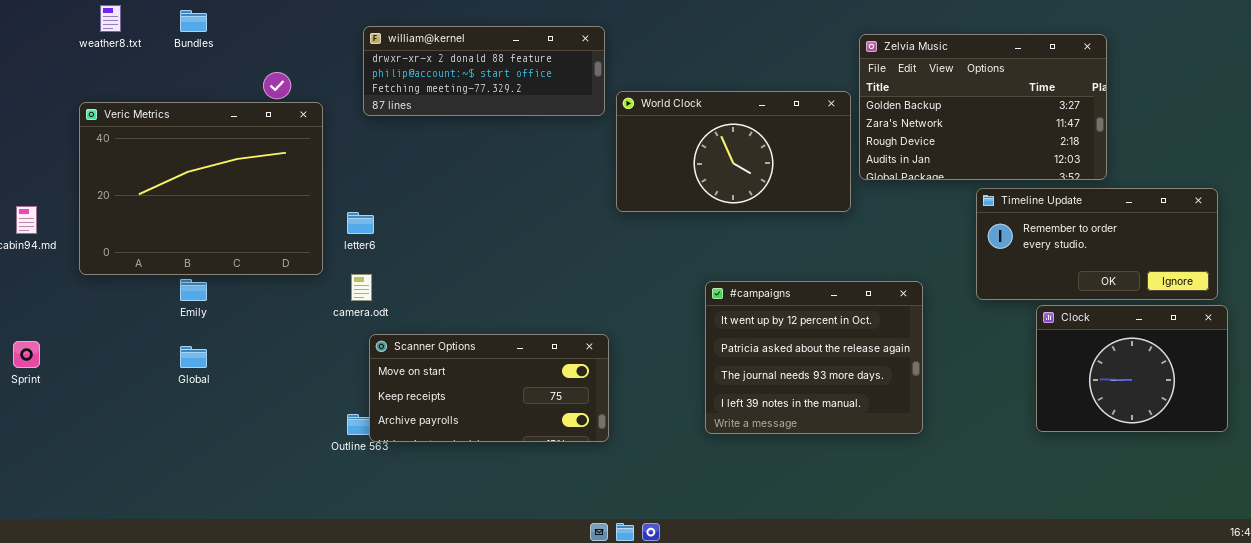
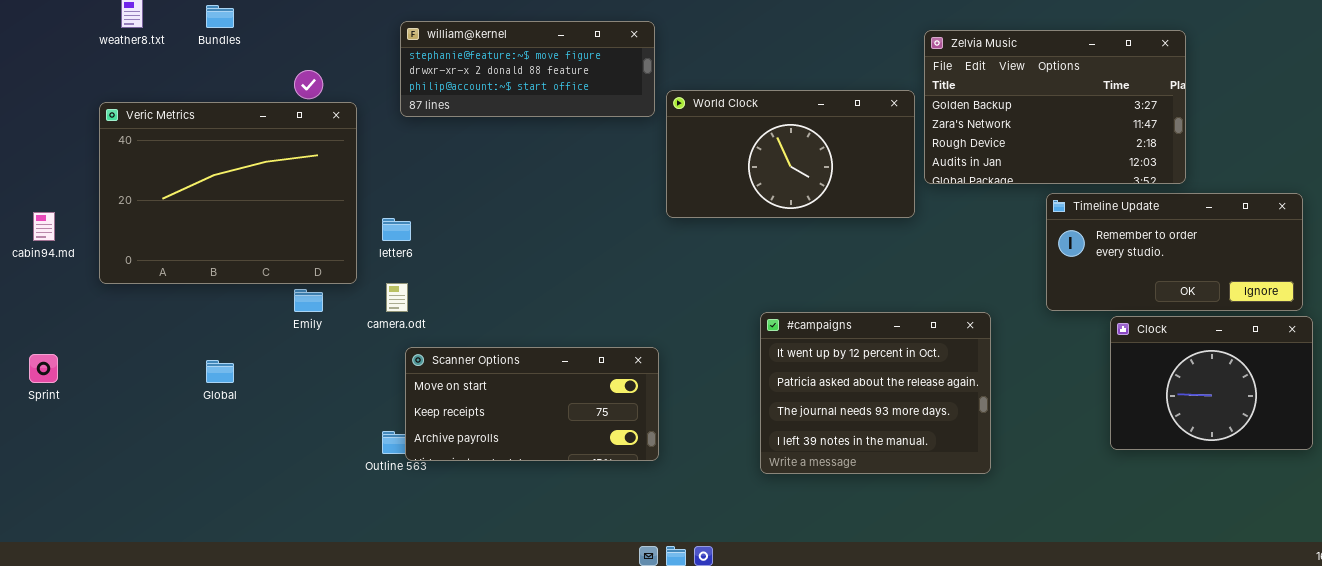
william@kernel: [363,26,605,116] -> [400,21,655,117], scrolled up 1 row
Emily: [180,279,207,301] -> [294,289,323,312], moved
#campaigns: [705,281,923,434] -> [760,312,991,474], moved

